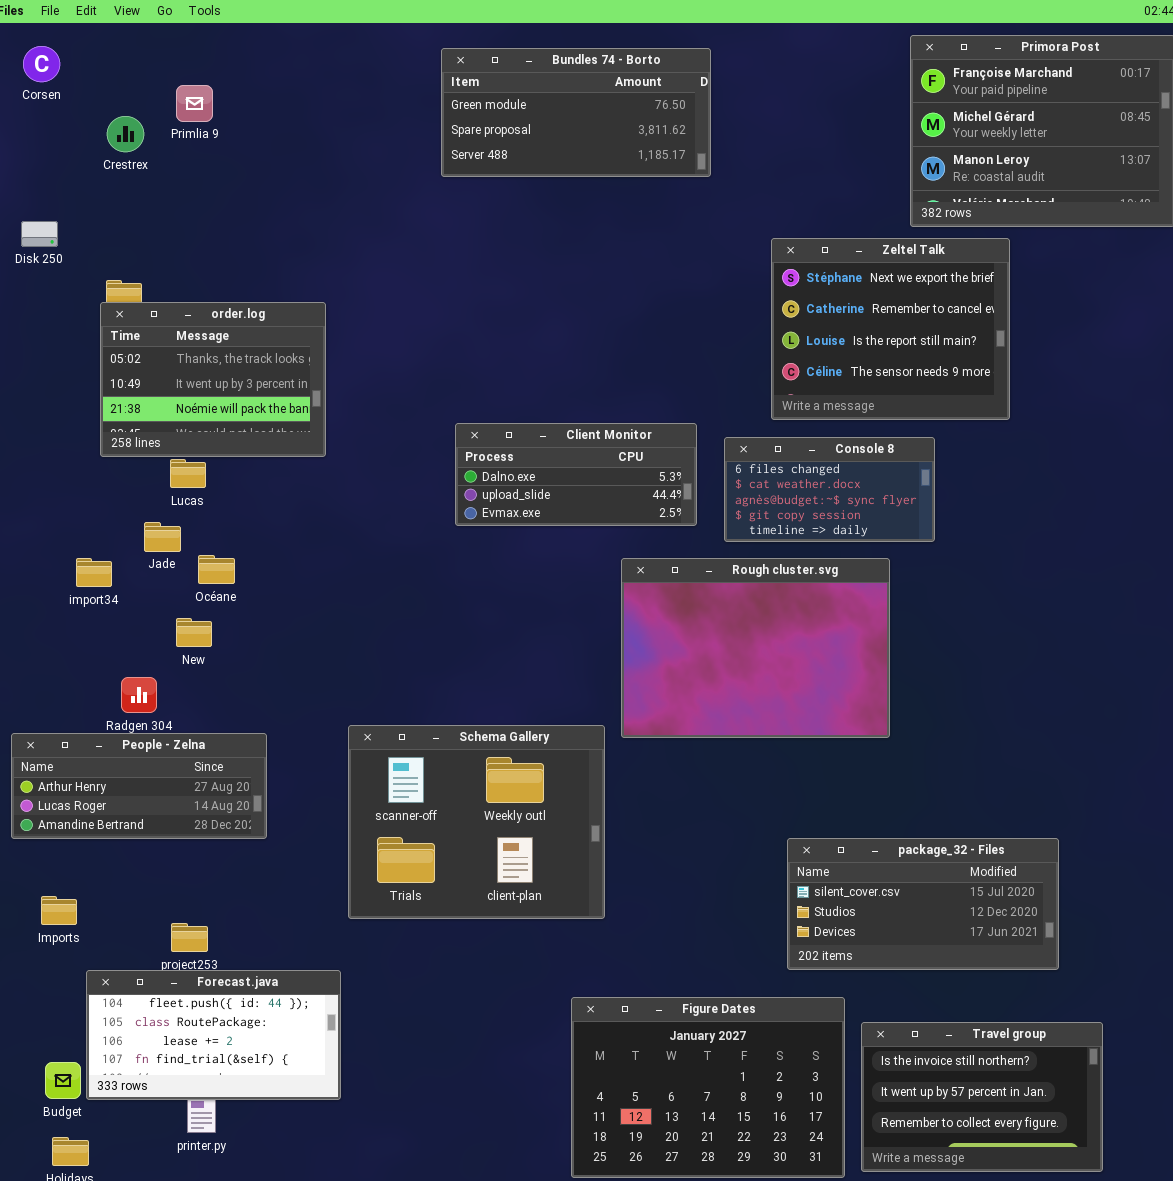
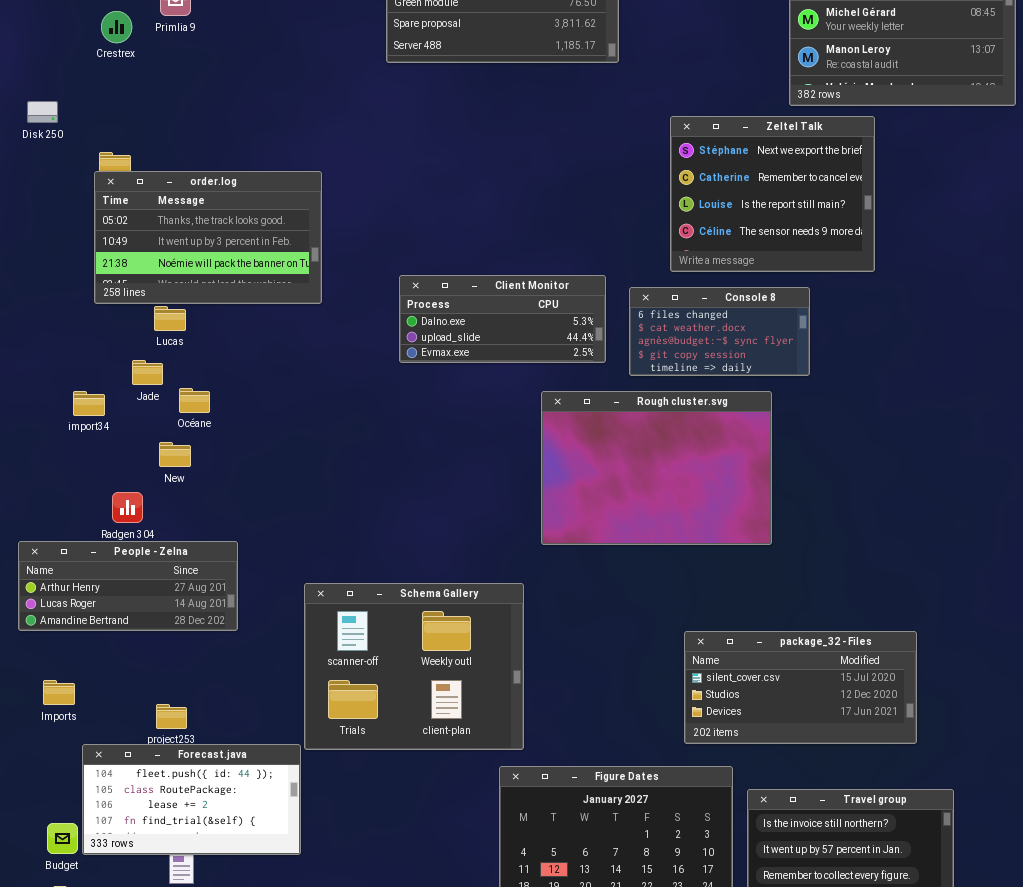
order.log: [100,302,326,457] -> [94,171,322,304], resized
Schema Gallery: [348,725,605,919] -> [304,583,524,750], moved

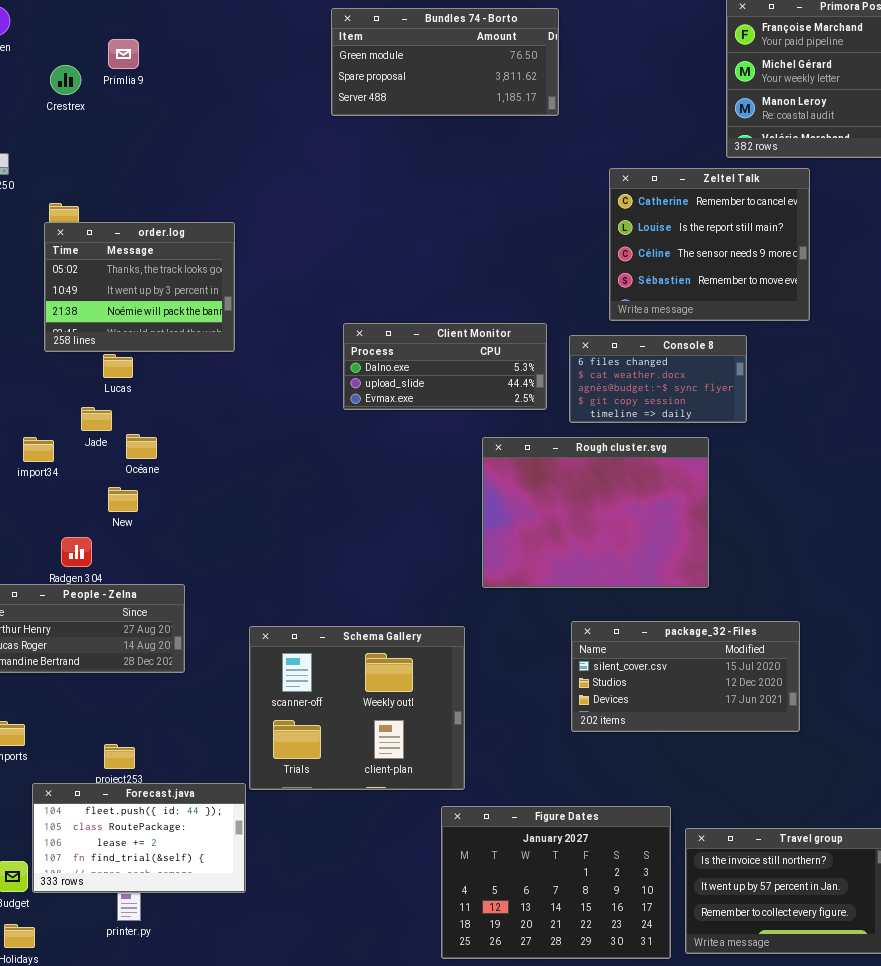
Zeltel Talk: [670,116,875,272] -> [609,168,810,321], scrolled down 1 row
order.log: [94,171,322,304] -> [44,222,235,352], resized
package_32 - Files: [684,631,917,744] -> [571,621,800,732], moved

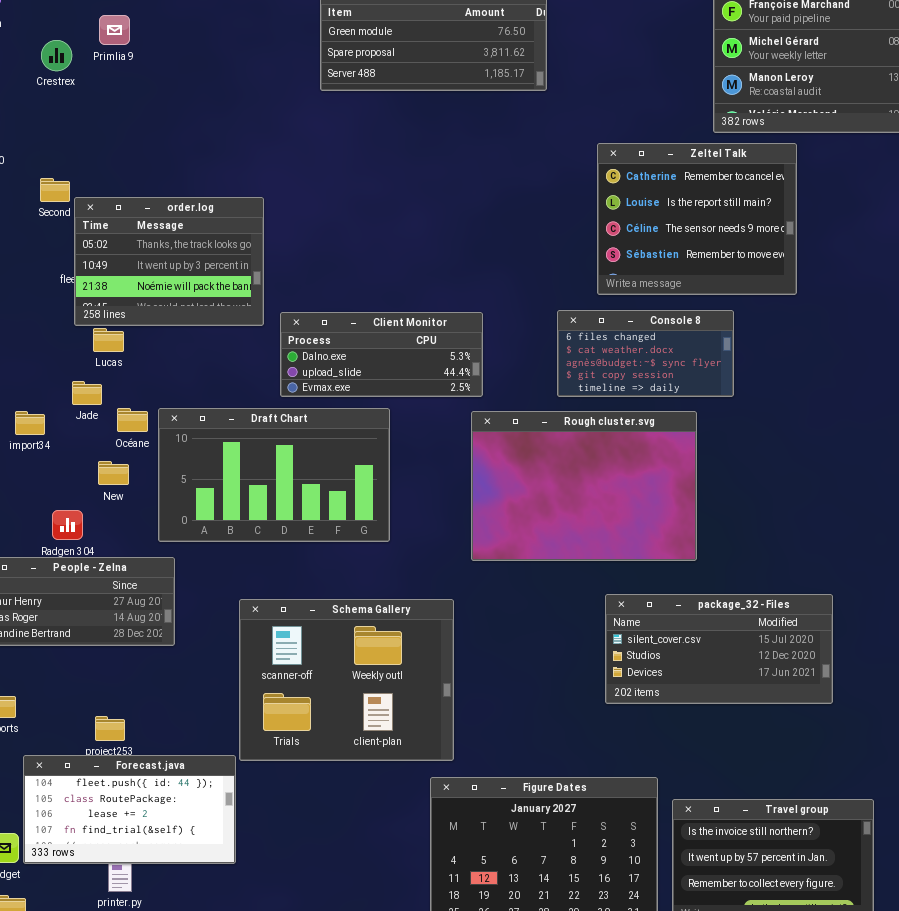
order.log: [44,222,235,352] -> [74,197,264,326], moved
Client Monitor: [343,323,547,410] -> [280,312,483,397], moved
Draft Chart: none -> [158,408,390,542], opened
package_32 - Files: [571,621,800,732] -> [605,594,833,704], moved

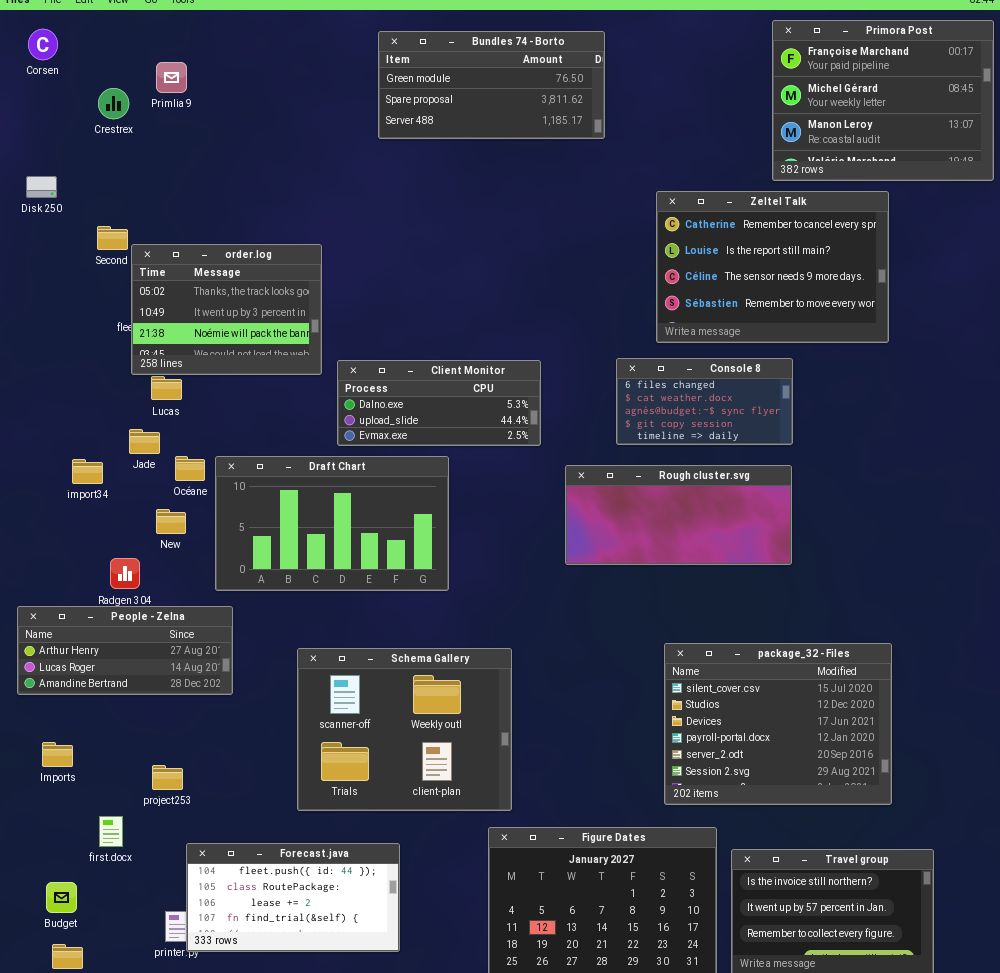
Zeltel Talk: [597,143,797,295] -> [656,191,889,343], resized
Rough cluster.svg: [471,411,697,561] -> [565,465,792,565], moved, resized
package_32 - Files: [605,594,833,704] -> [664,643,892,805], resized
Forecast.java: [23,755,236,864] -> [186,843,400,952], moved

